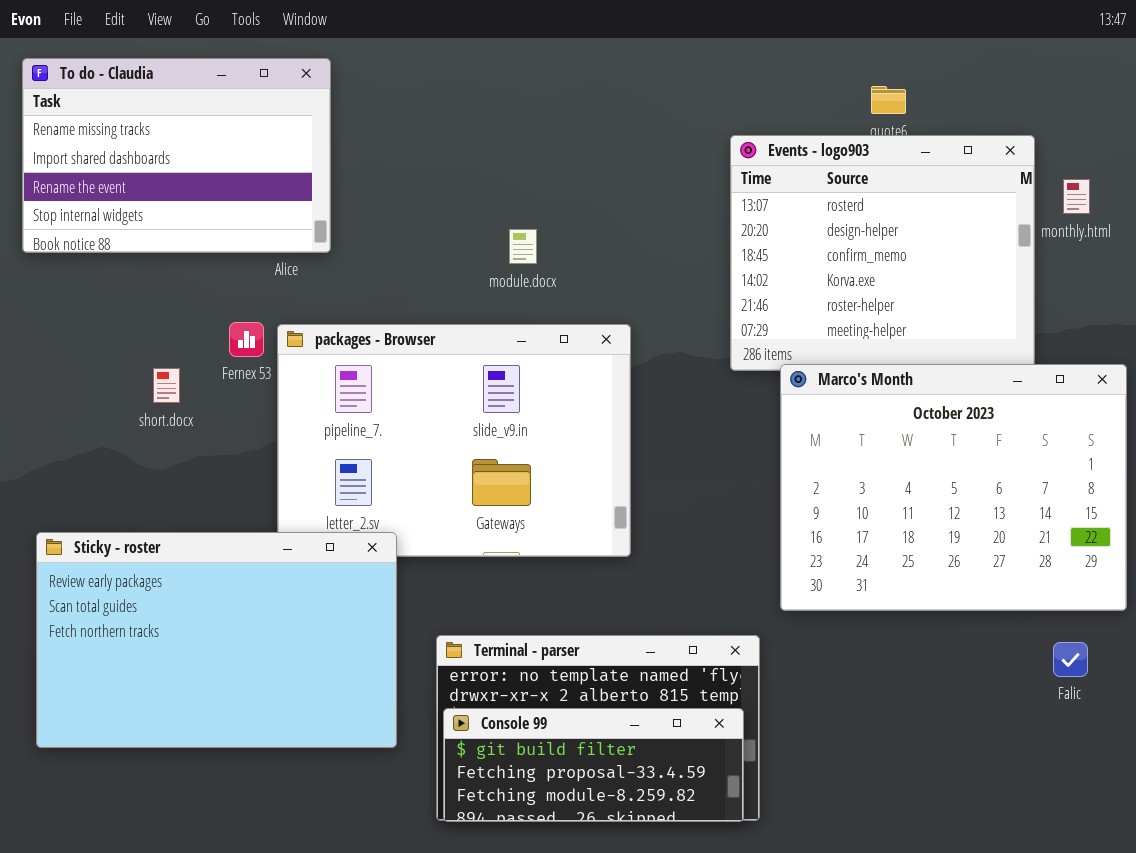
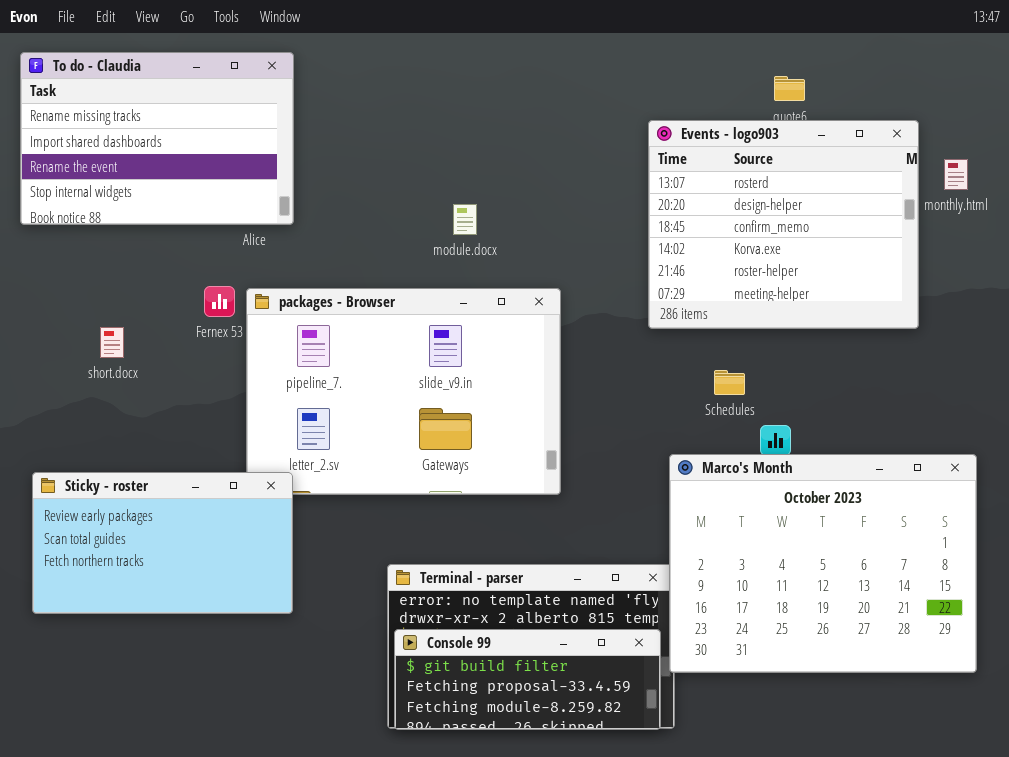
Marco's Month: [780,364,1127,611] -> [669,454,977,673], moved
short.docx: [153,368,180,403] -> [100,327,124,358], moved
Sticky - roster: [36,532,397,748] -> [32,472,293,614], resized

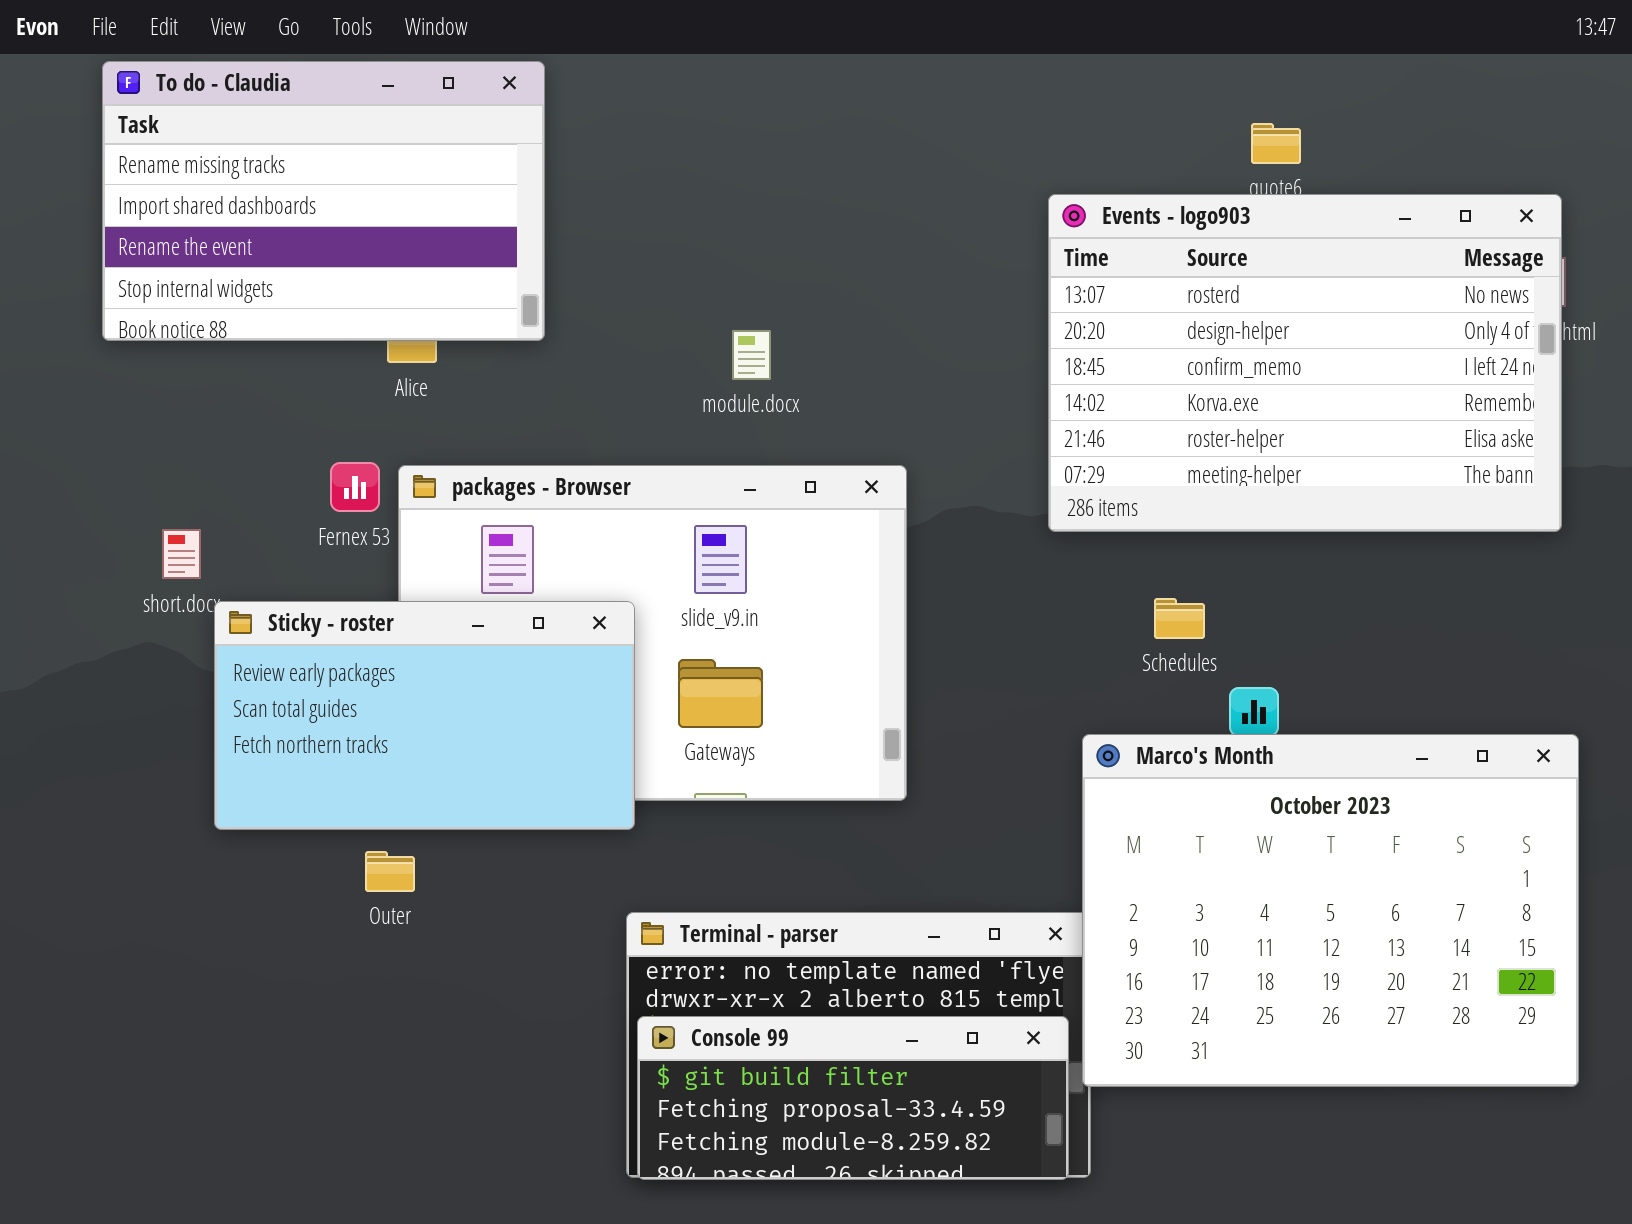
To do - Claudia: [20,52,294,225] -> [102,61,545,341], moved
Events - logo903: [648,120,919,329] -> [1048,194,1562,532], resized
Sticky - roster: [32,472,293,614] -> [214,601,635,830], moved

